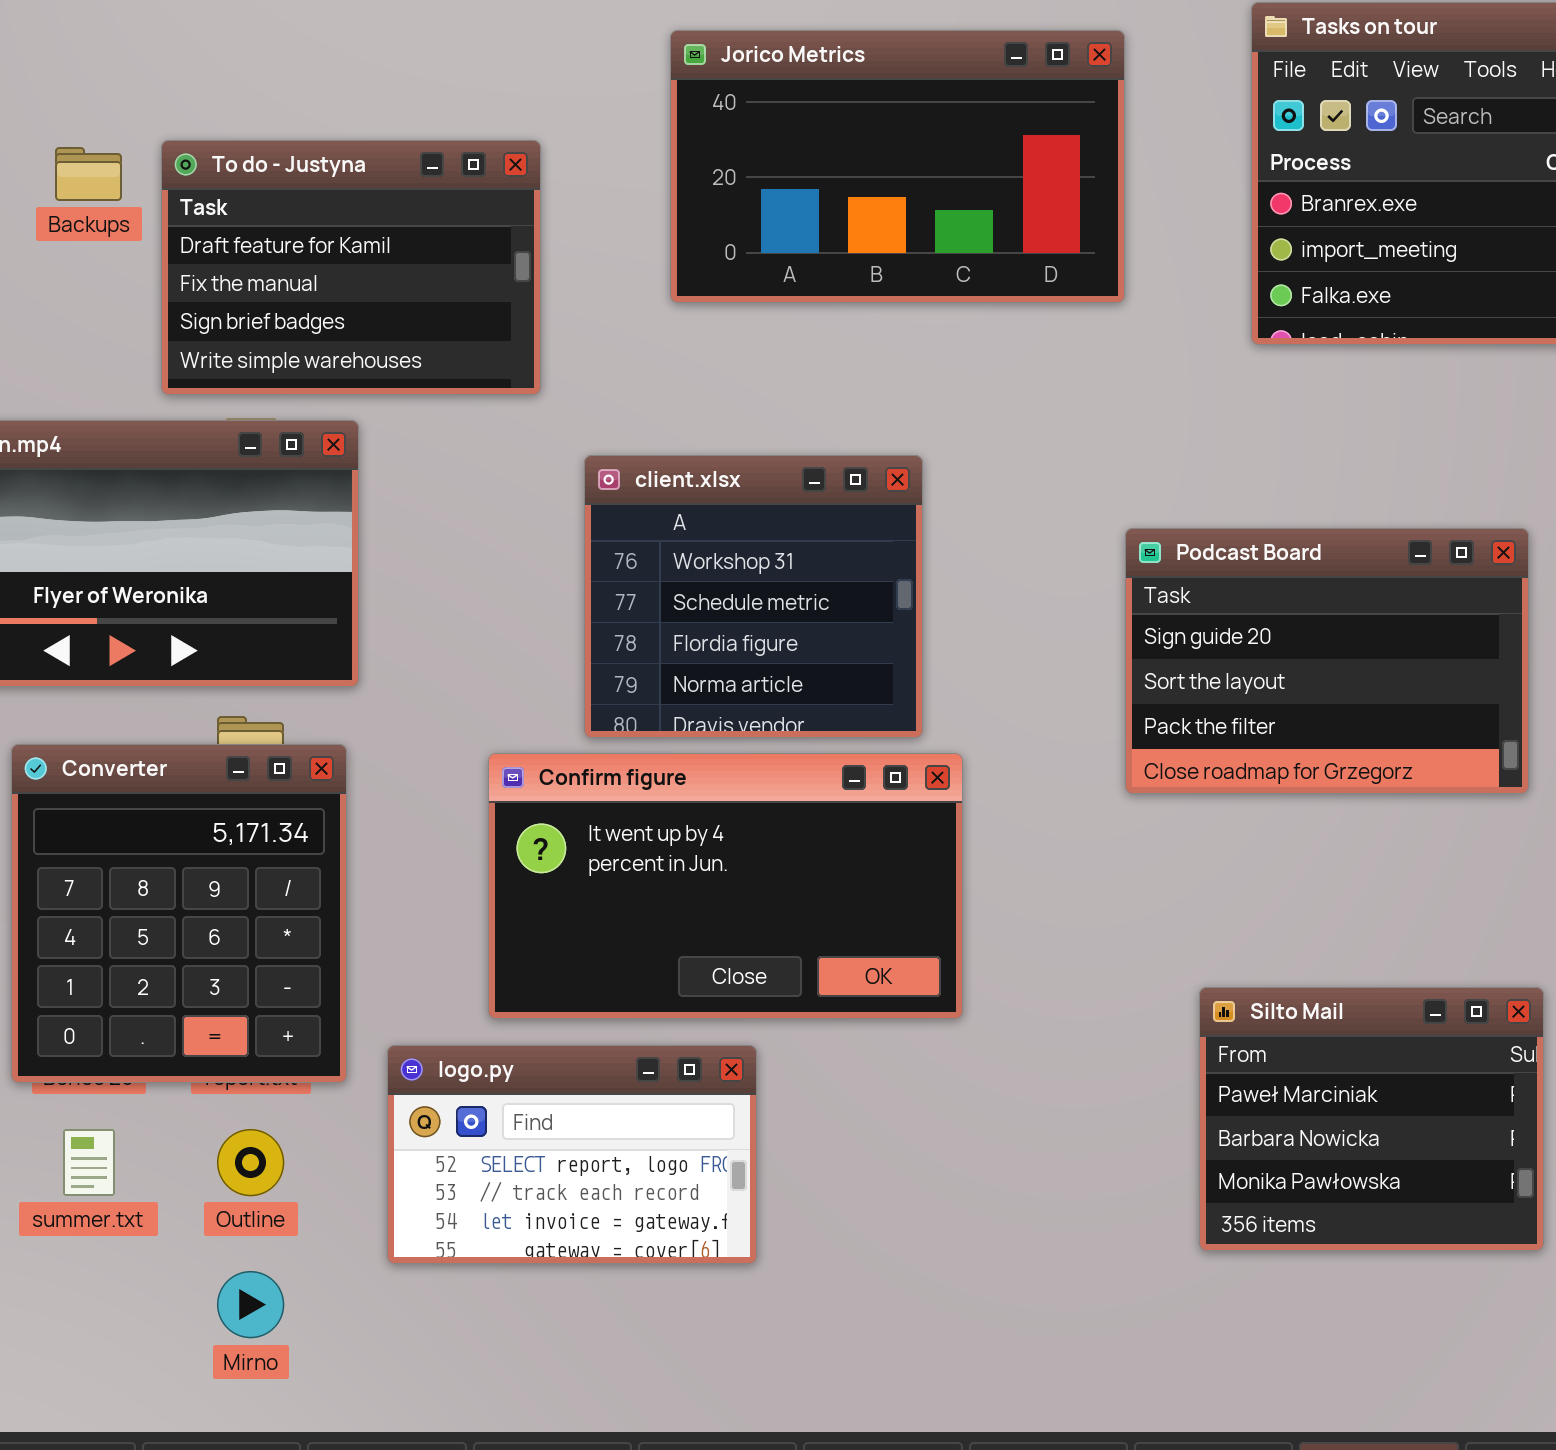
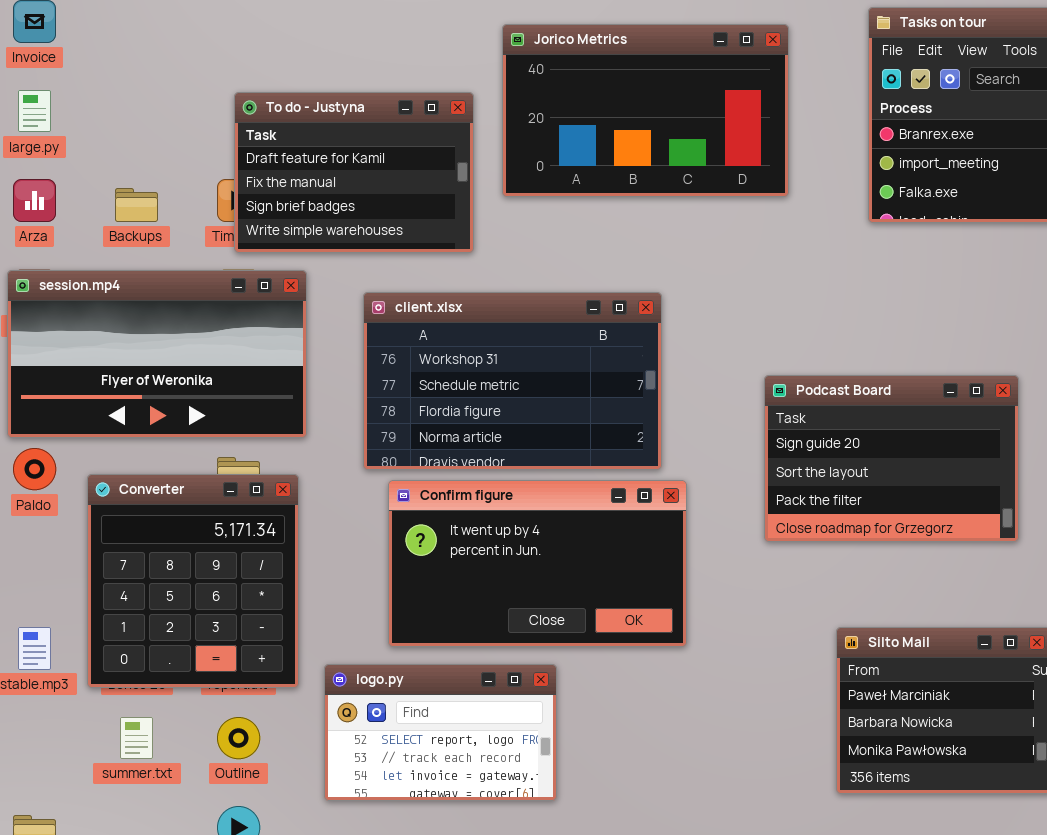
To do - Justyna: [161,140,541,395] -> [234,92,474,253], moved
Backups: [55,147,122,201] -> [115,188,158,222], moved
client.xlsx: [584,455,923,738] -> [363,292,662,470], resized
Podcast Board: [1125,528,1529,794] -> [764,375,1019,542], moved

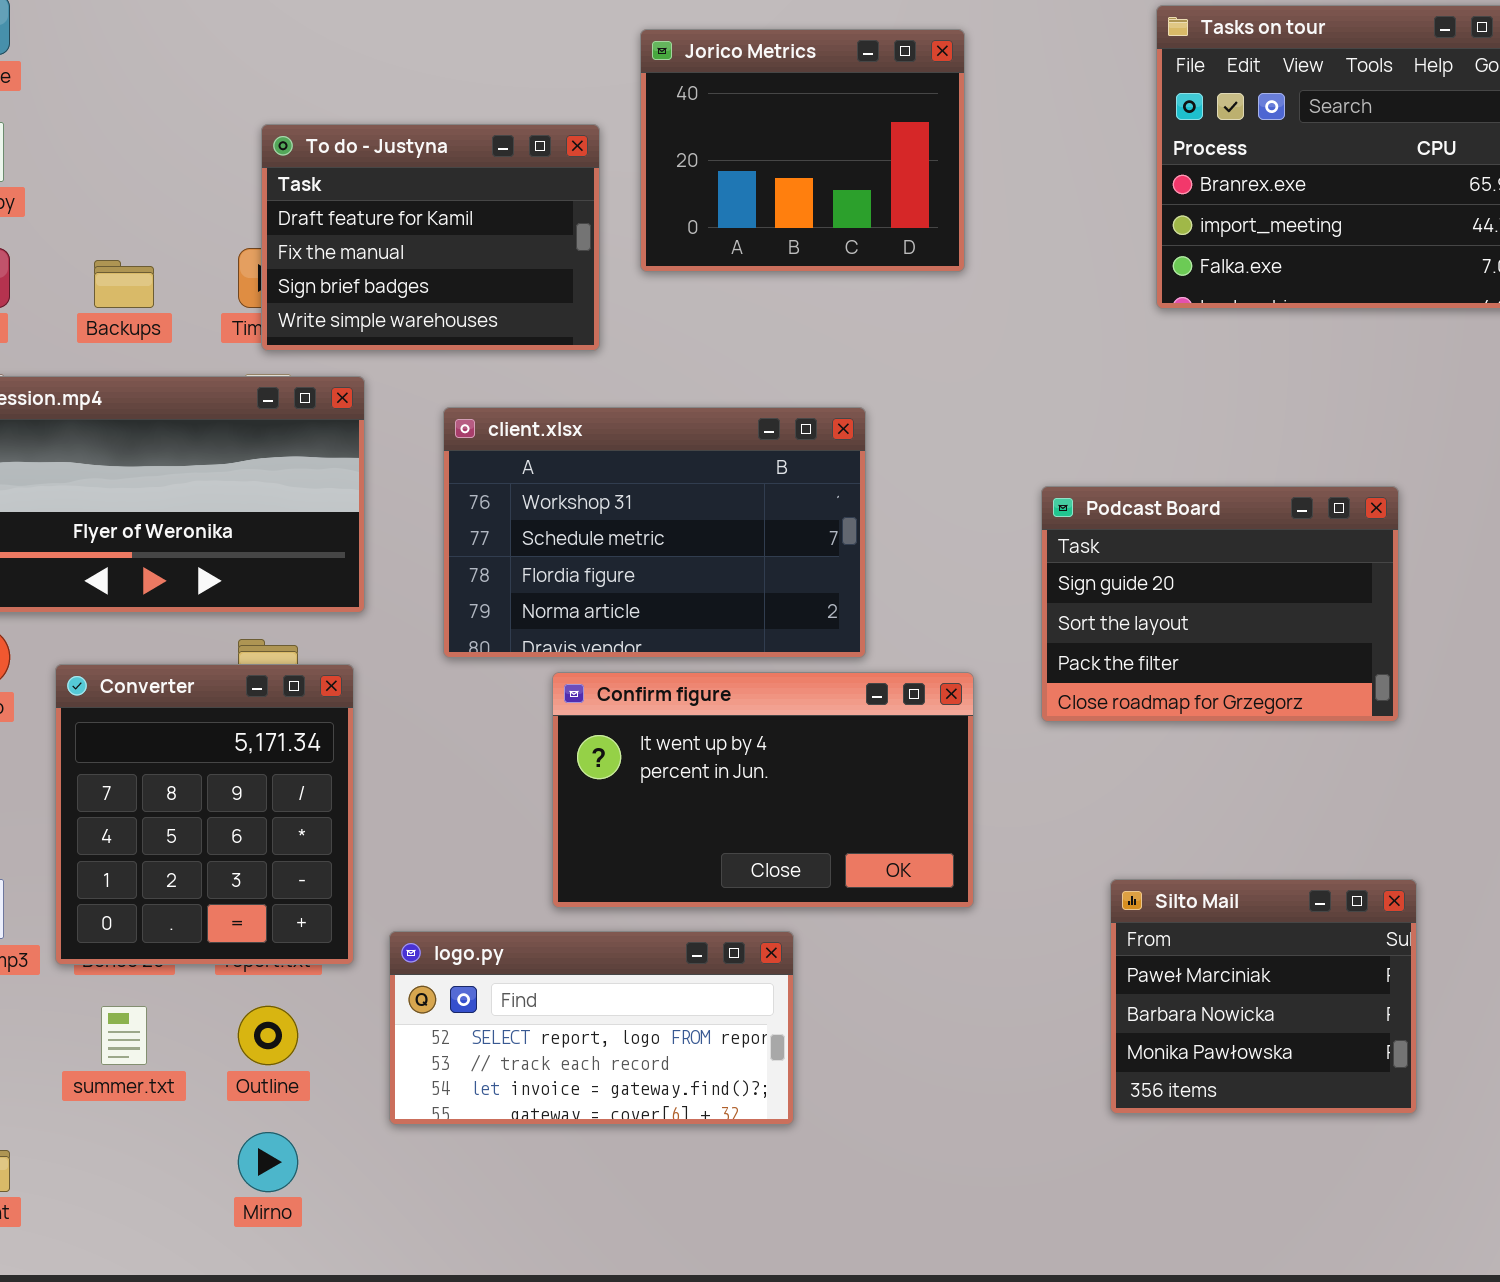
Jorico Metrics: [502,24,789,197] -> [640,29,965,272], resized
Podcast Board: [764,375,1019,542] -> [1041,486,1399,722], moved
Confirm figure: [388,480,687,647] -> [552,672,974,908], moved
logo.py: [324,664,557,801] -> [389,931,794,1125], resized

